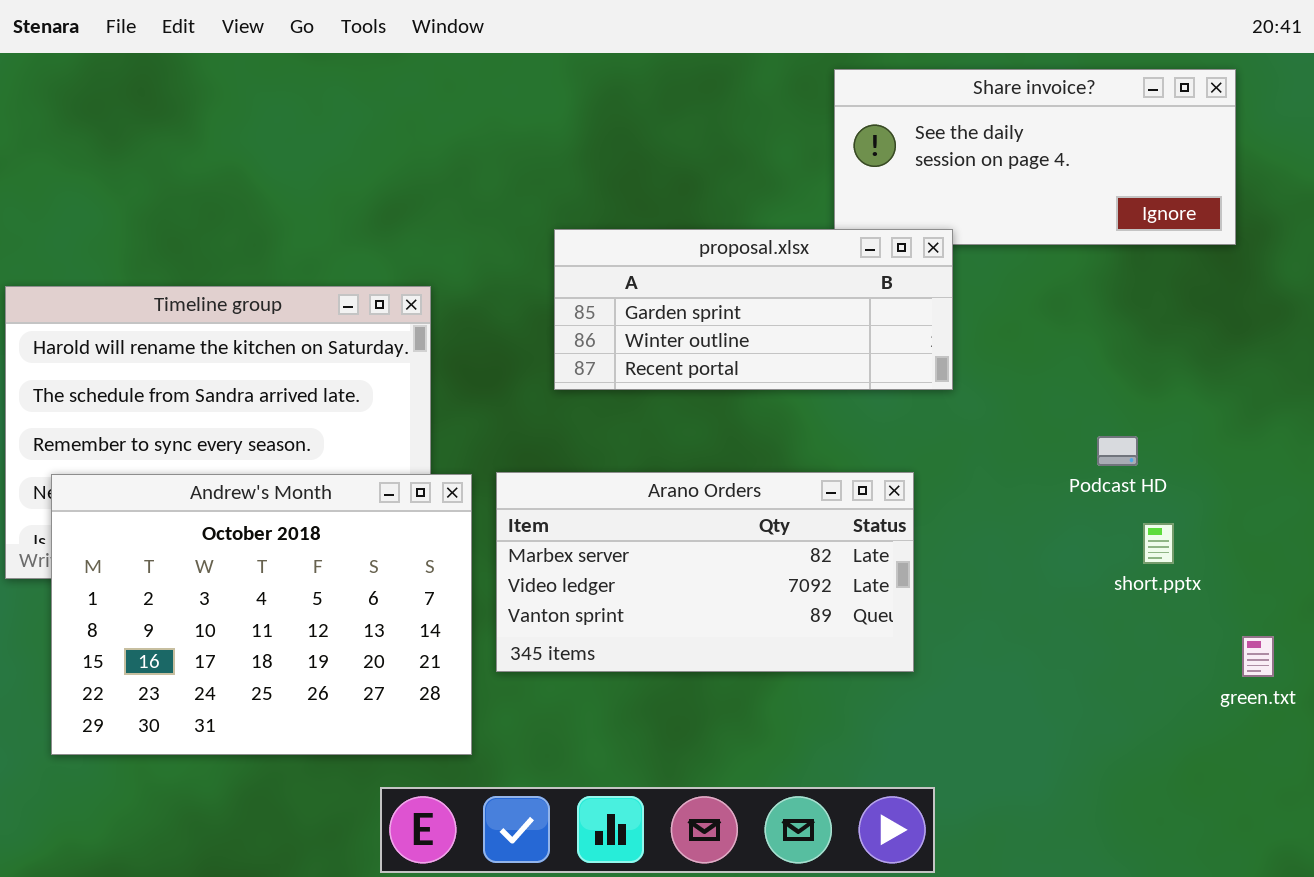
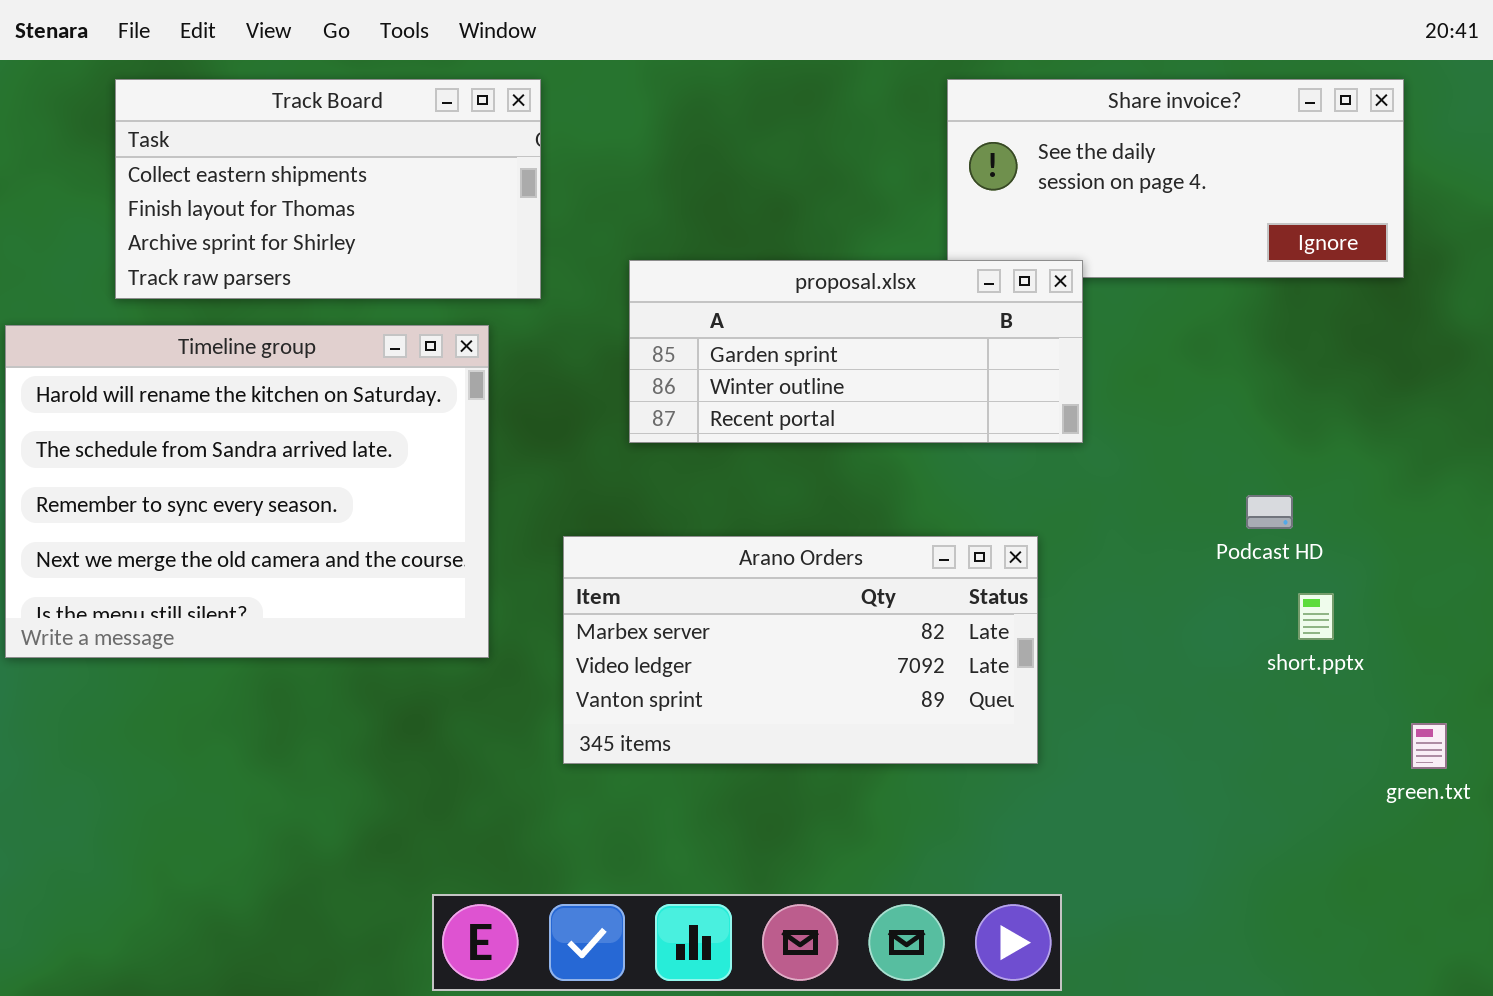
Track Board: none -> [115,79,541,299], opened
Andrew's Month: [51,474,472,755] -> none, closed

